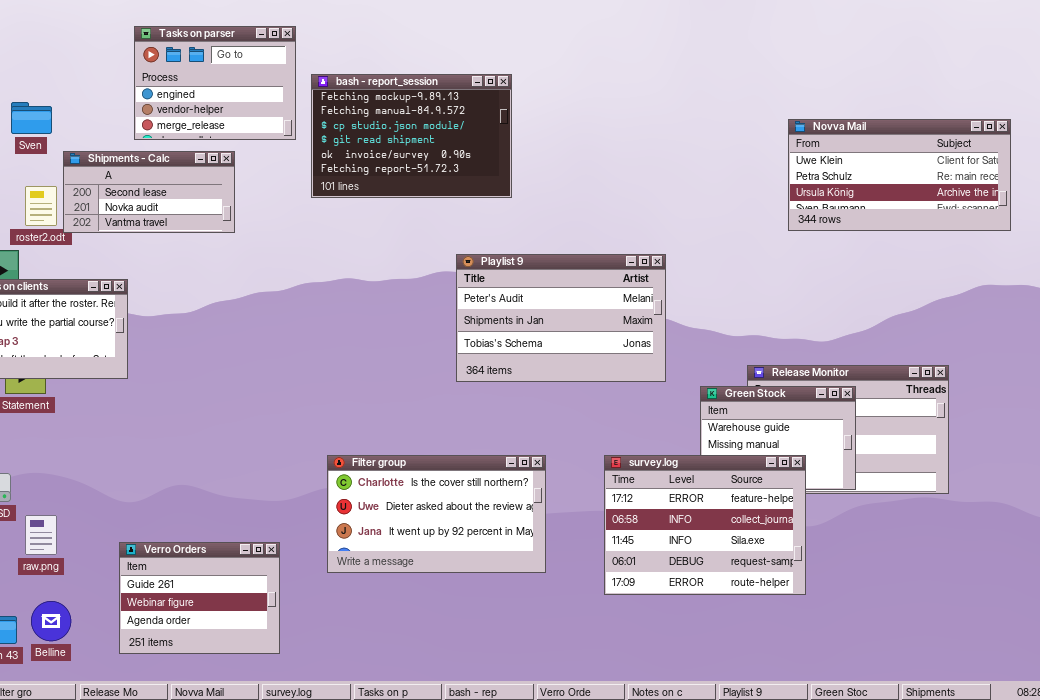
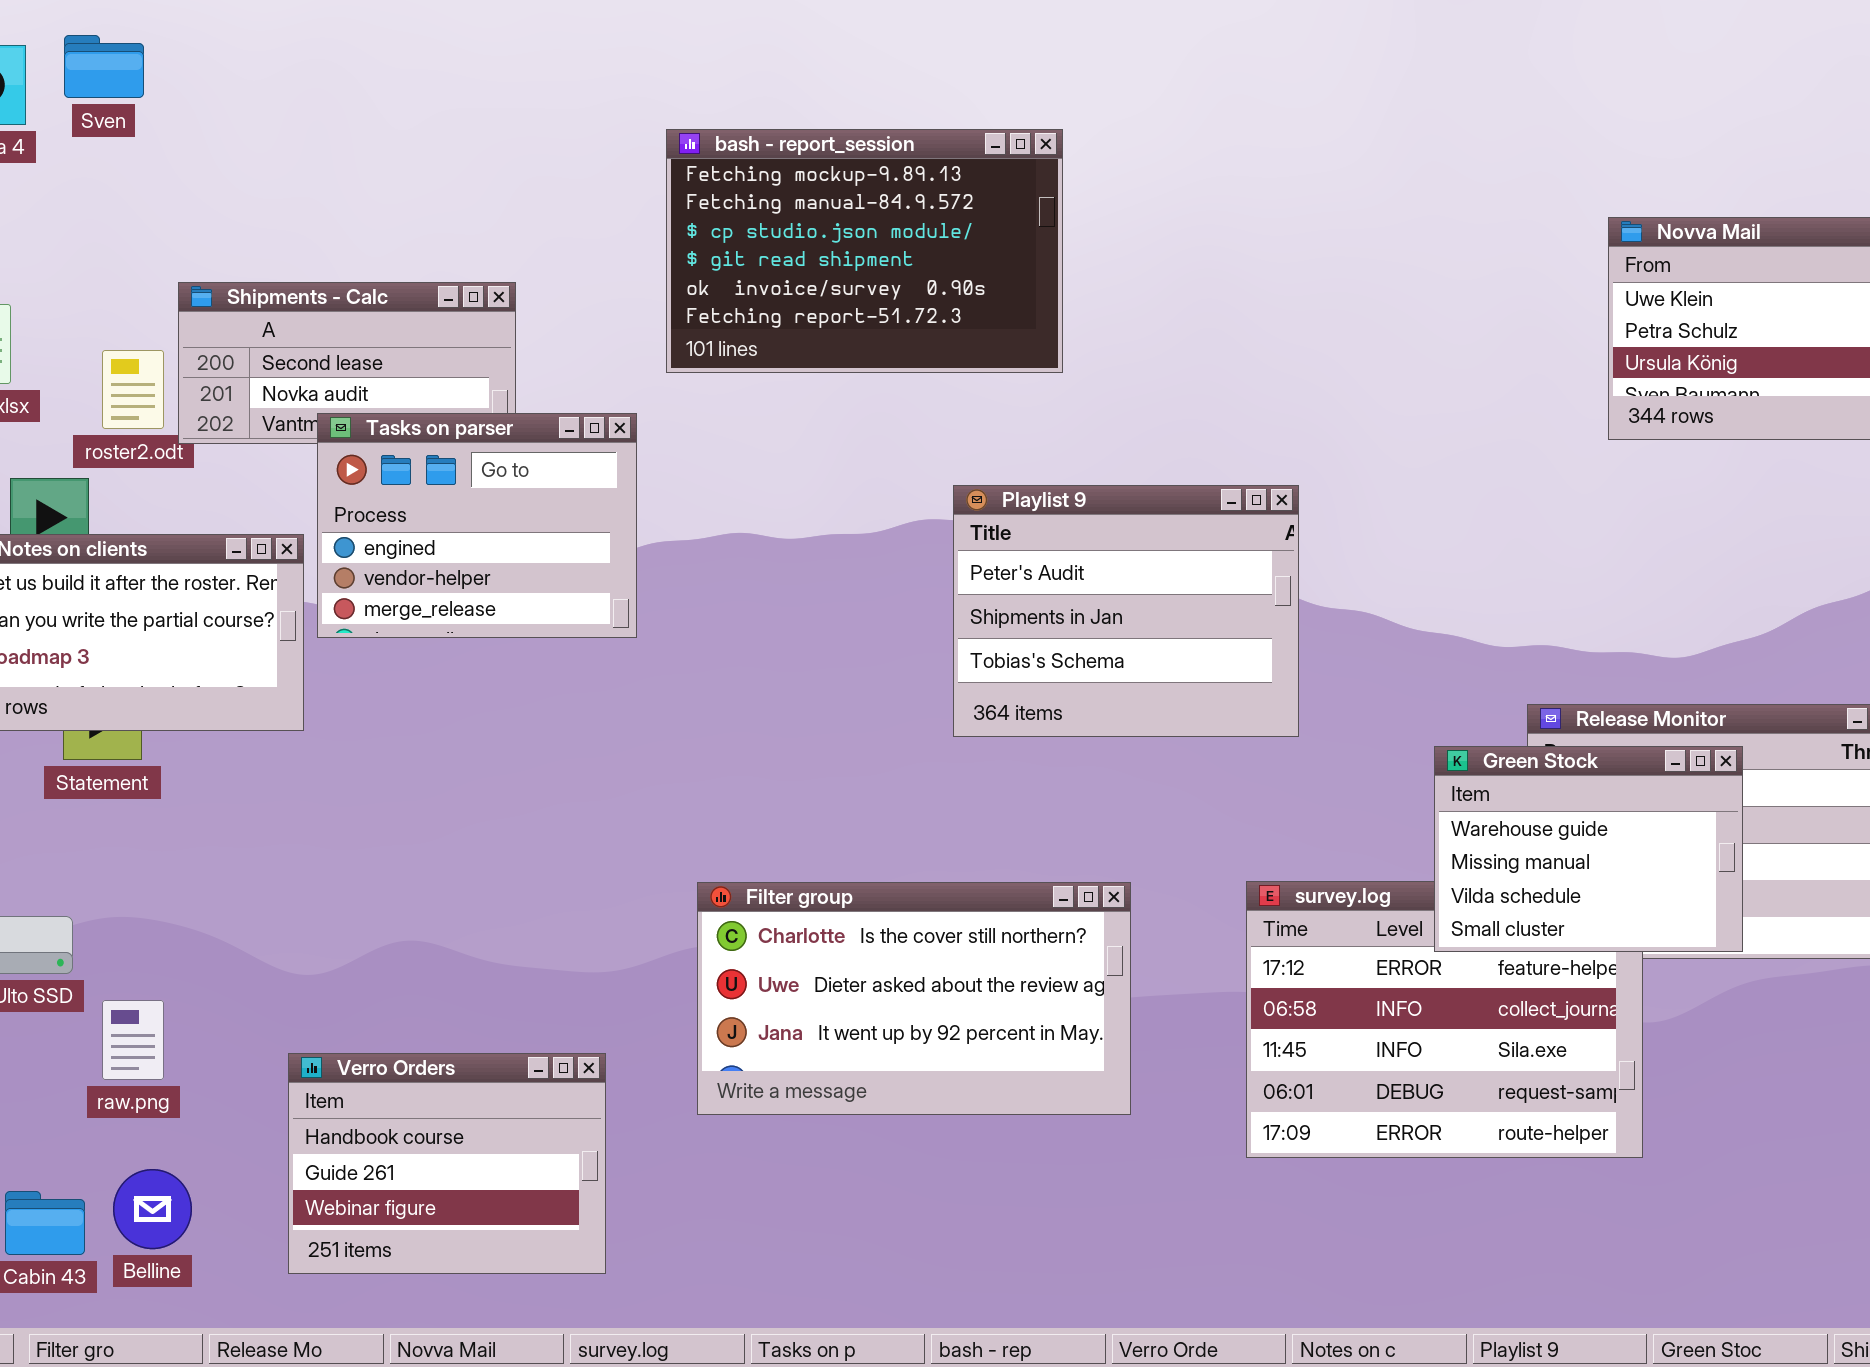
Tasks on parser: [134,26,296,140] -> [317,413,637,638], moved
Sven: [11,102,52,134] -> [64,35,144,98], moved
Playlist 9: [456,254,666,382] -> [953,485,1299,737], resized
Green Stock: [700,386,856,490] -> [1434,746,1743,952], raised
Verro Orders: [119,542,280,654] -> [288,1053,606,1274], scrolled up 1 row

